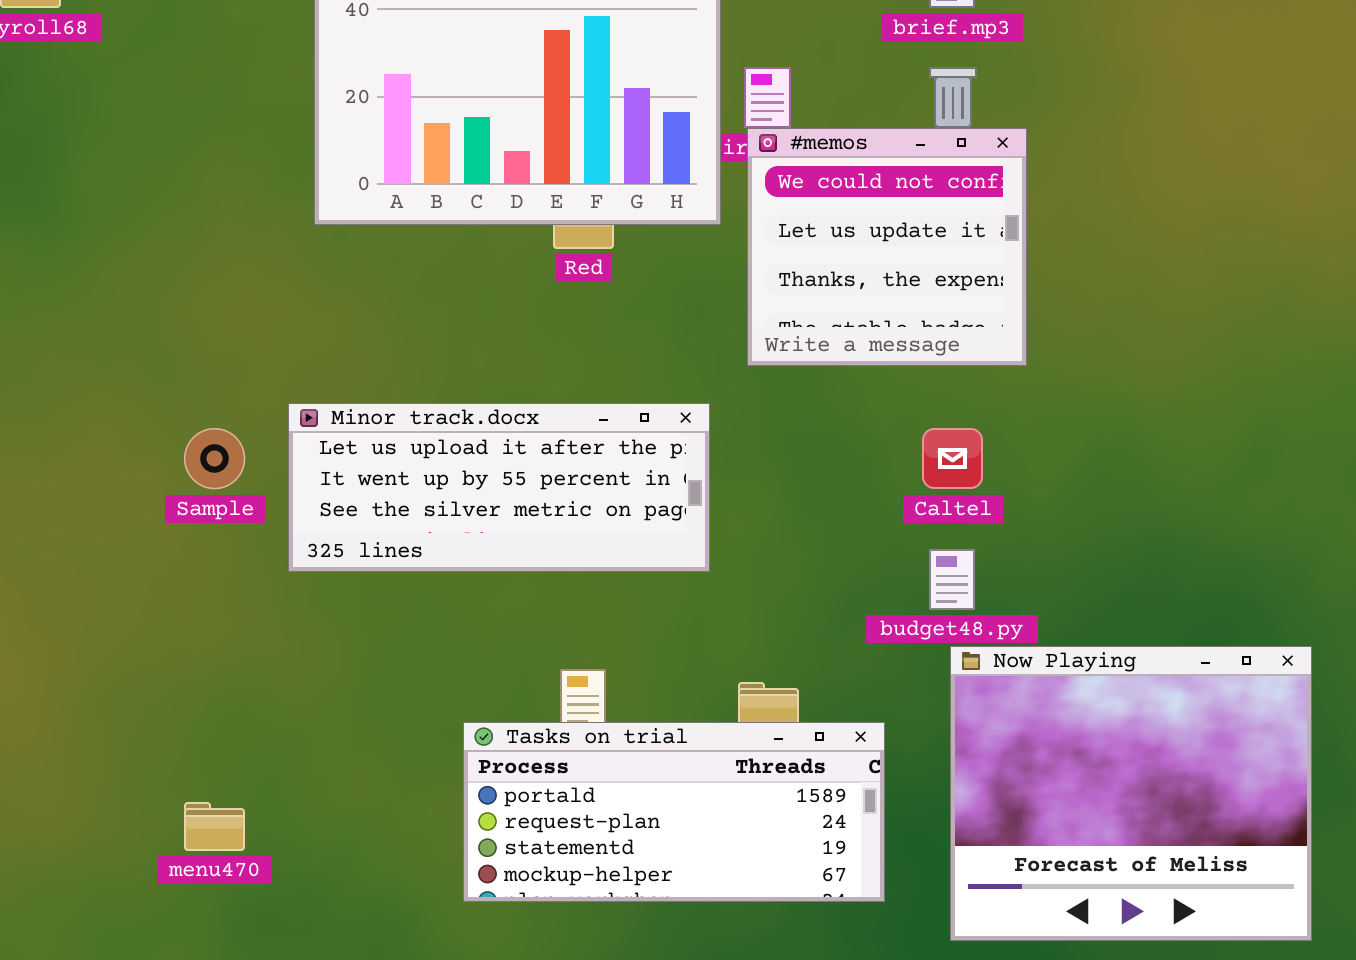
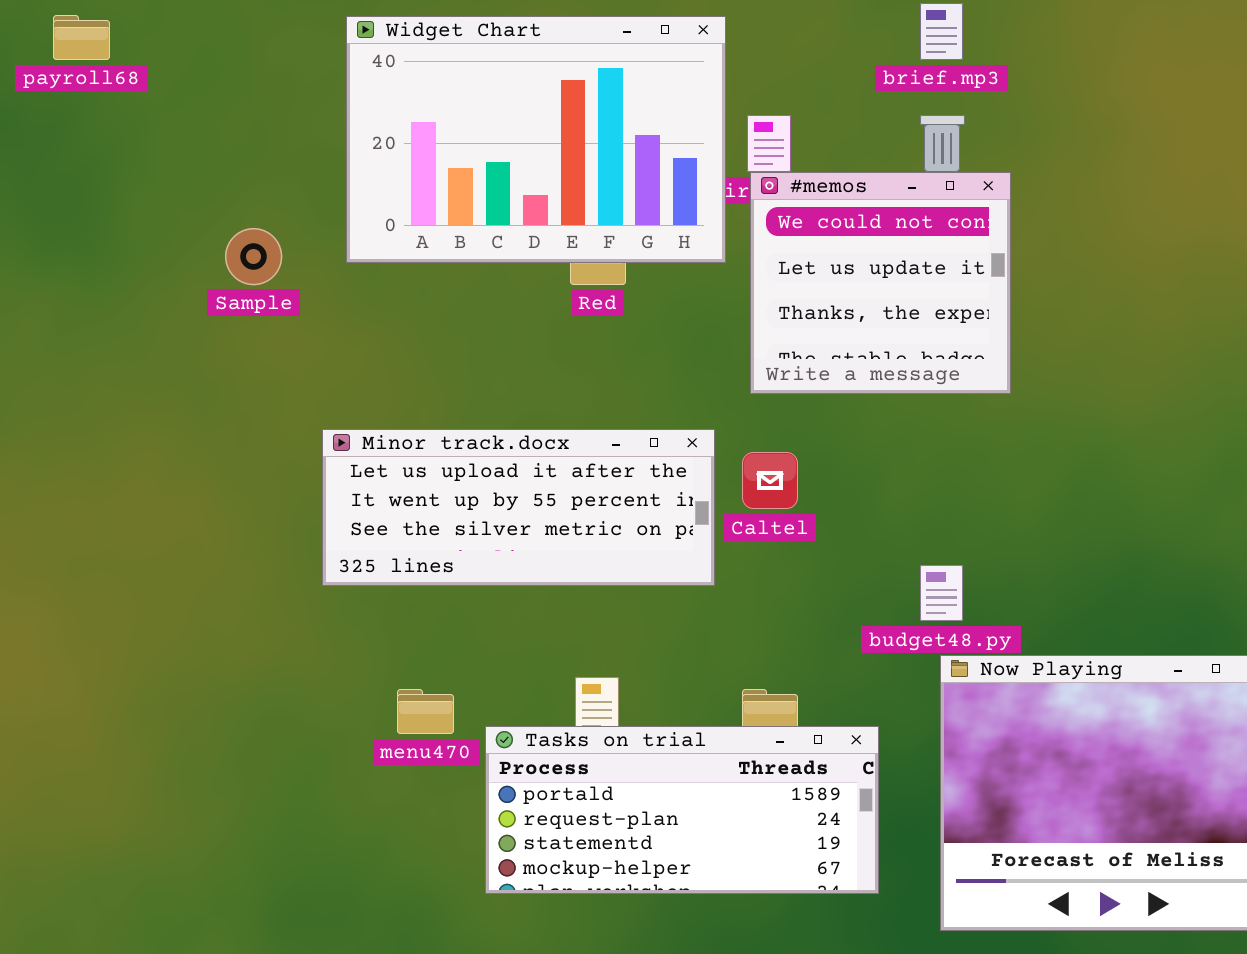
Sample: [184,428,245,489] -> [225,228,282,285], moved
Caltel: [922,428,983,489] -> [742,452,798,509], moved
menu470: [184,802,245,851] -> [397,689,454,734], moved

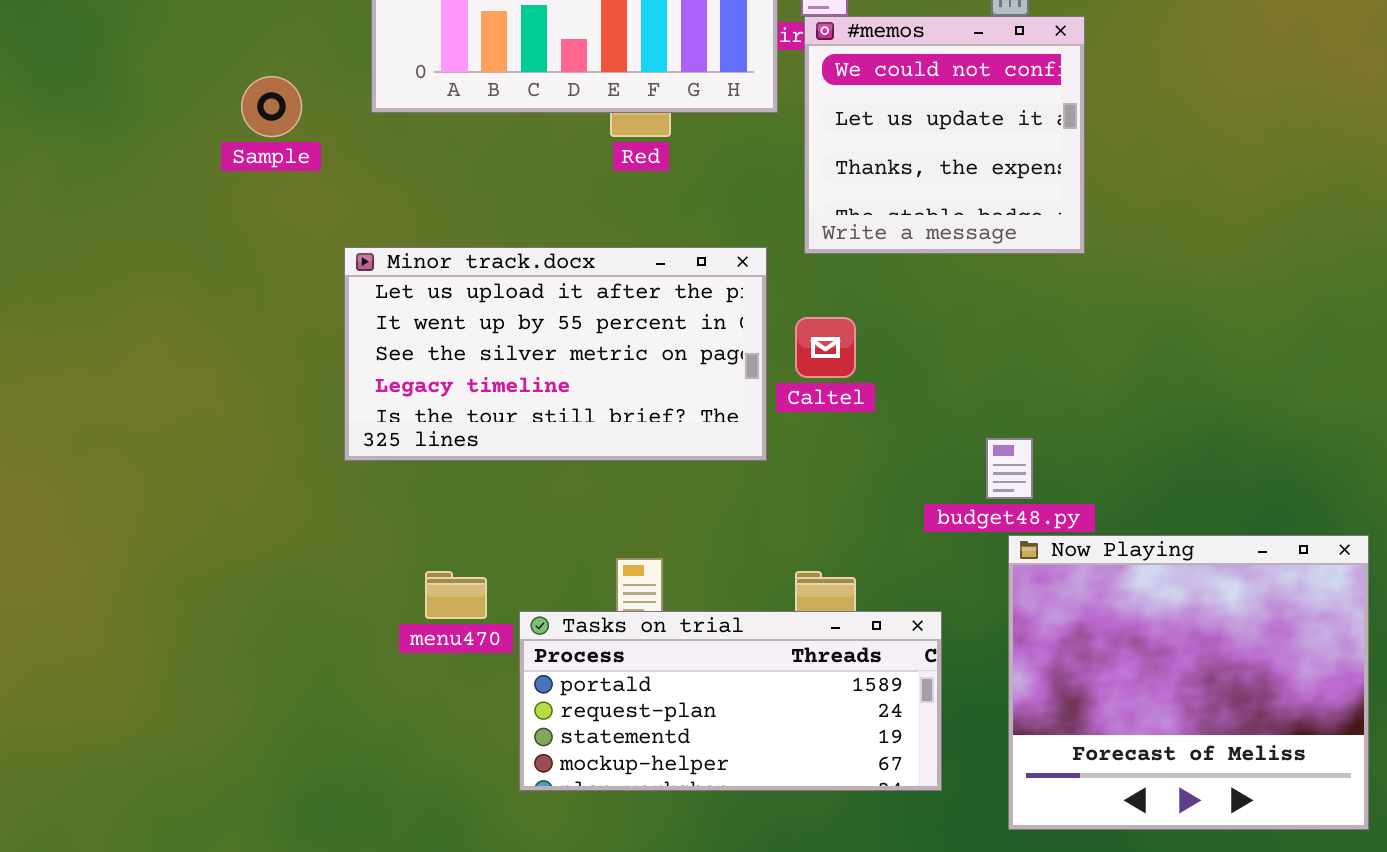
Minor track.docx: [322,429,715,586] -> [344,247,767,461], resized

